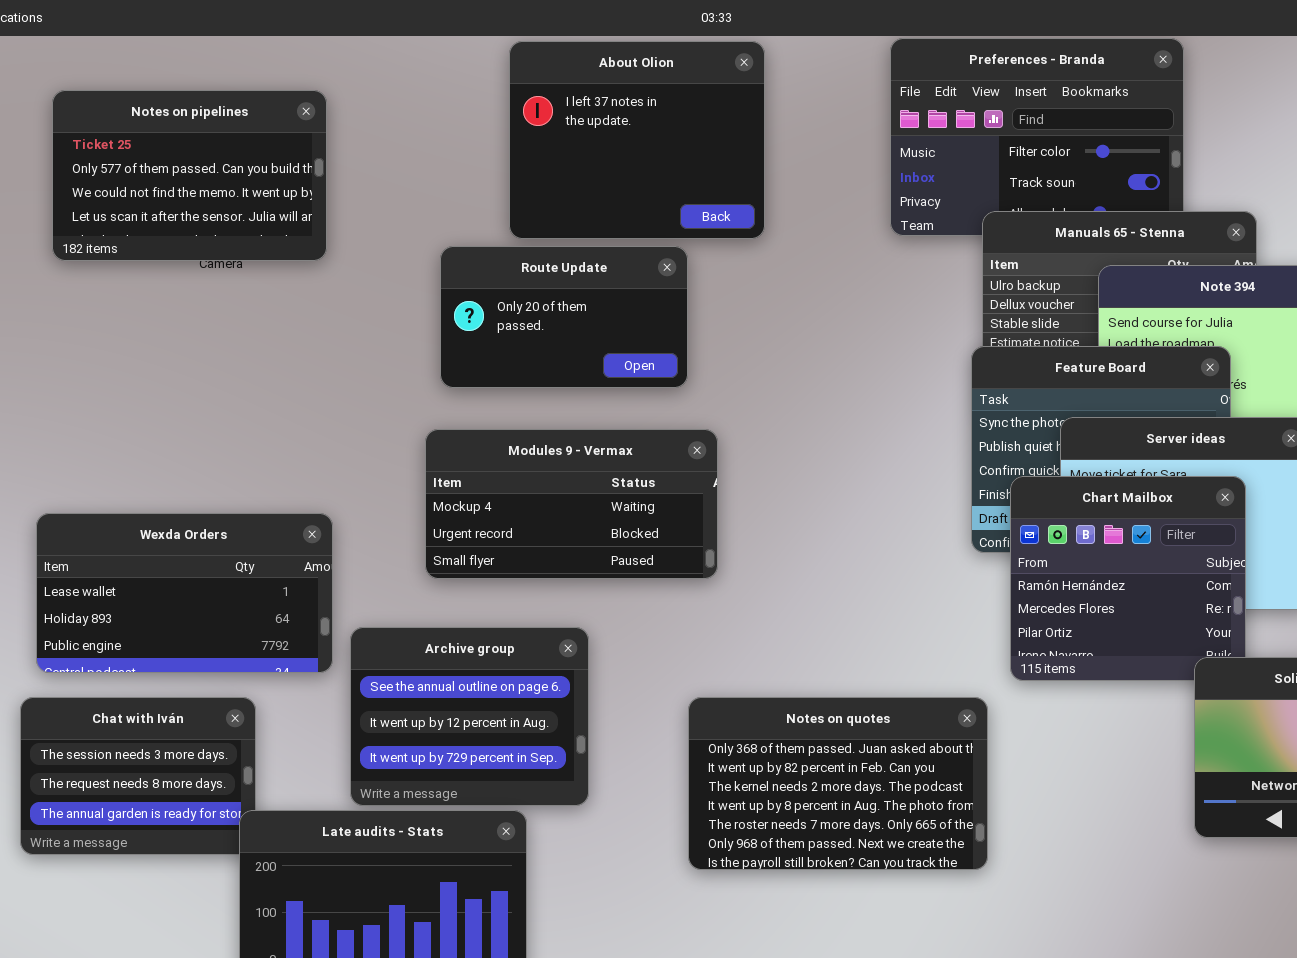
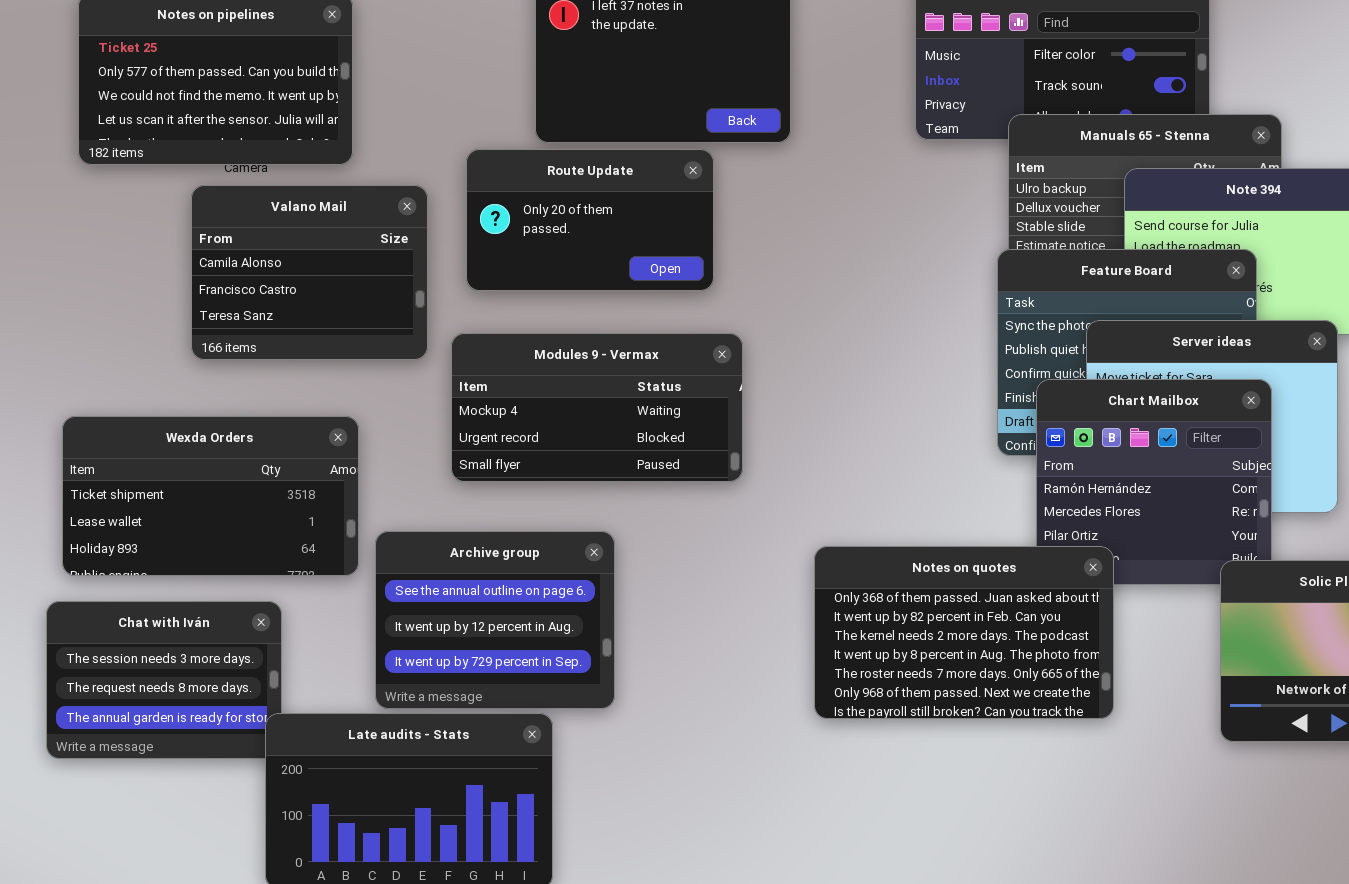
Valano Mail: none -> [191,185,428,360], opened
Wexda Orders: [36,513,333,673] -> [62,416,359,576], scrolled up 1 row
Notes on quotes: [688,697,988,870] -> [814,546,1114,719], moved

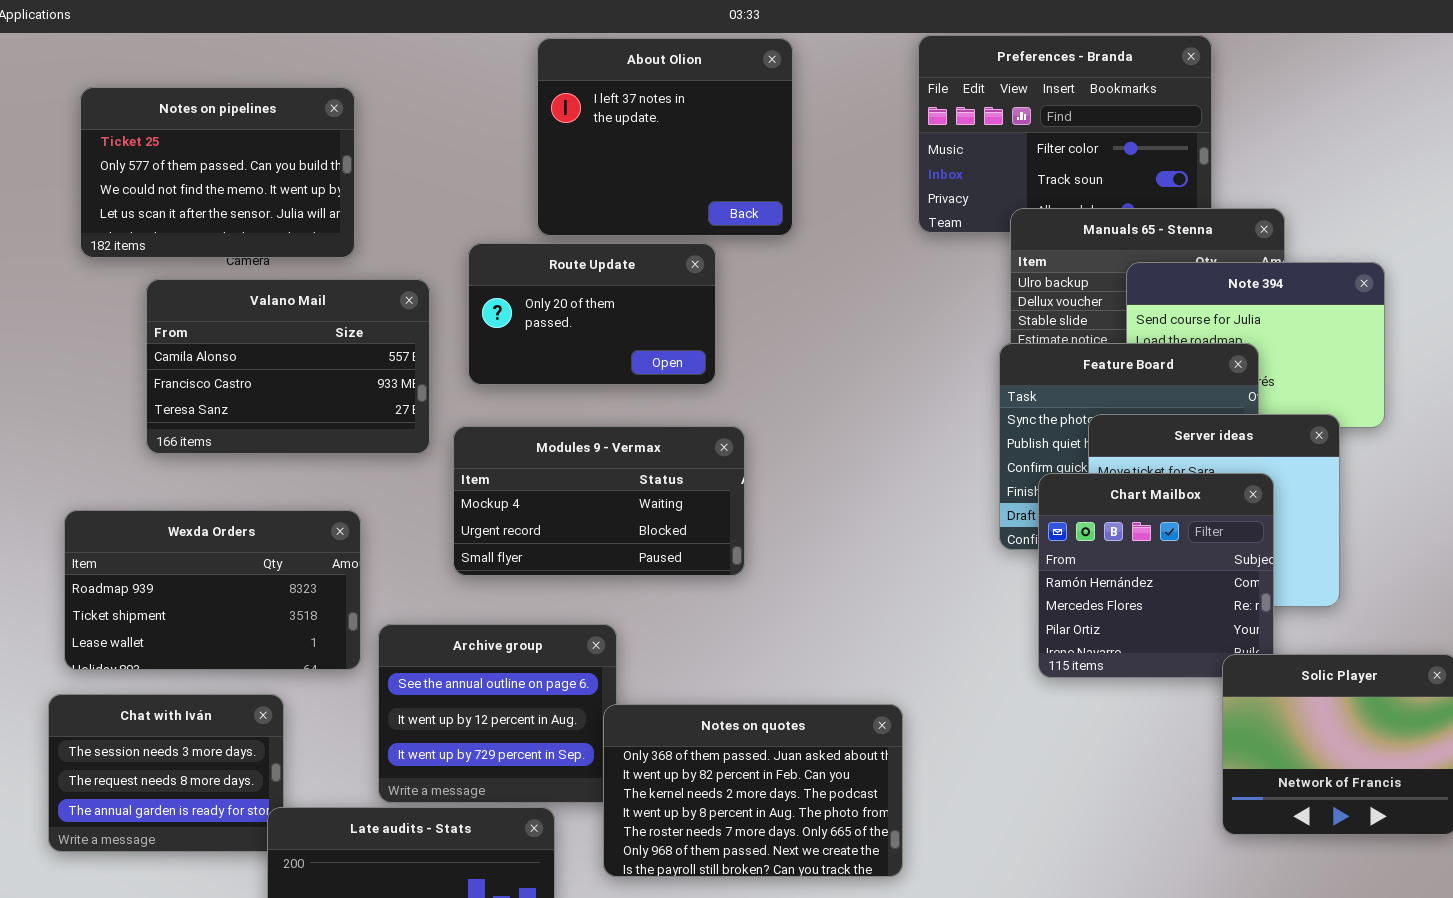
Valano Mail: [191,185,428,360] -> [146,279,430,454], resized
Wexda Orders: [62,416,359,576] -> [64,510,361,670], scrolled up 1 row
Notes on quotes: [814,546,1114,719] -> [603,704,903,877], moved

